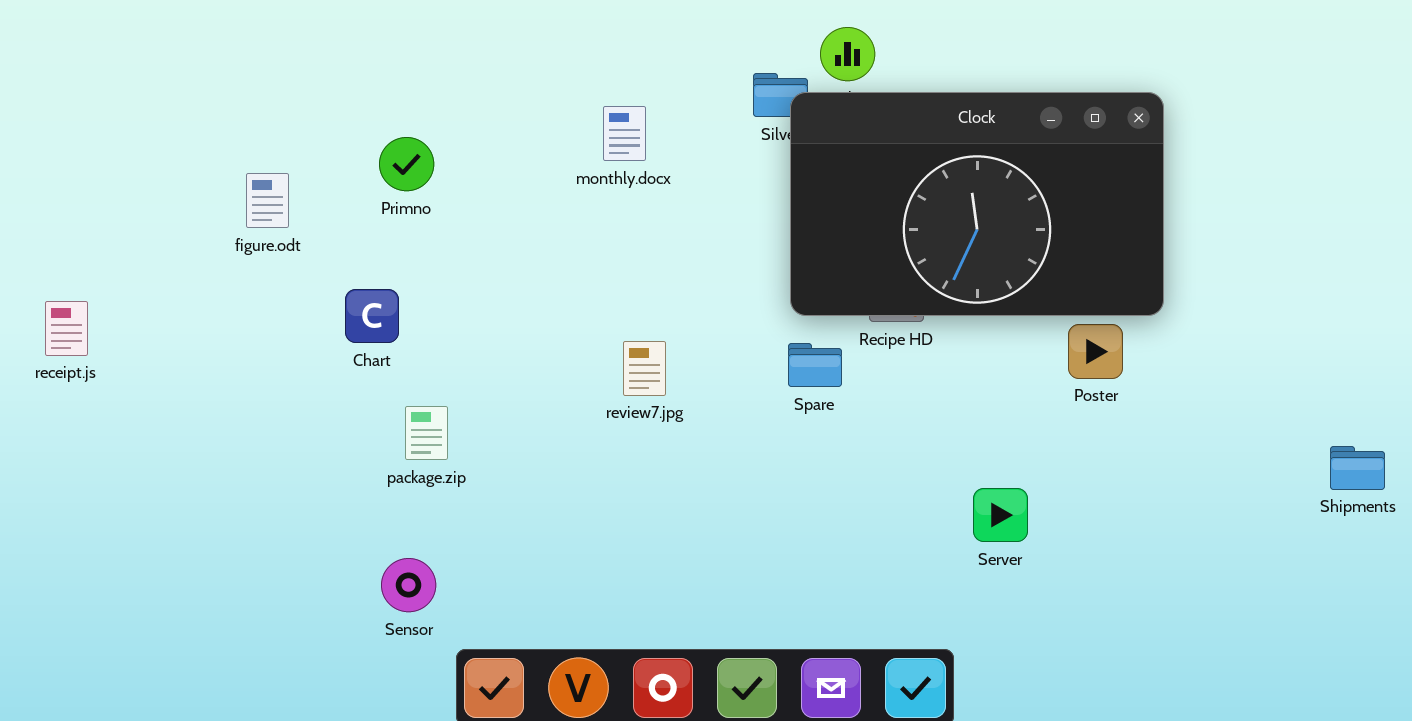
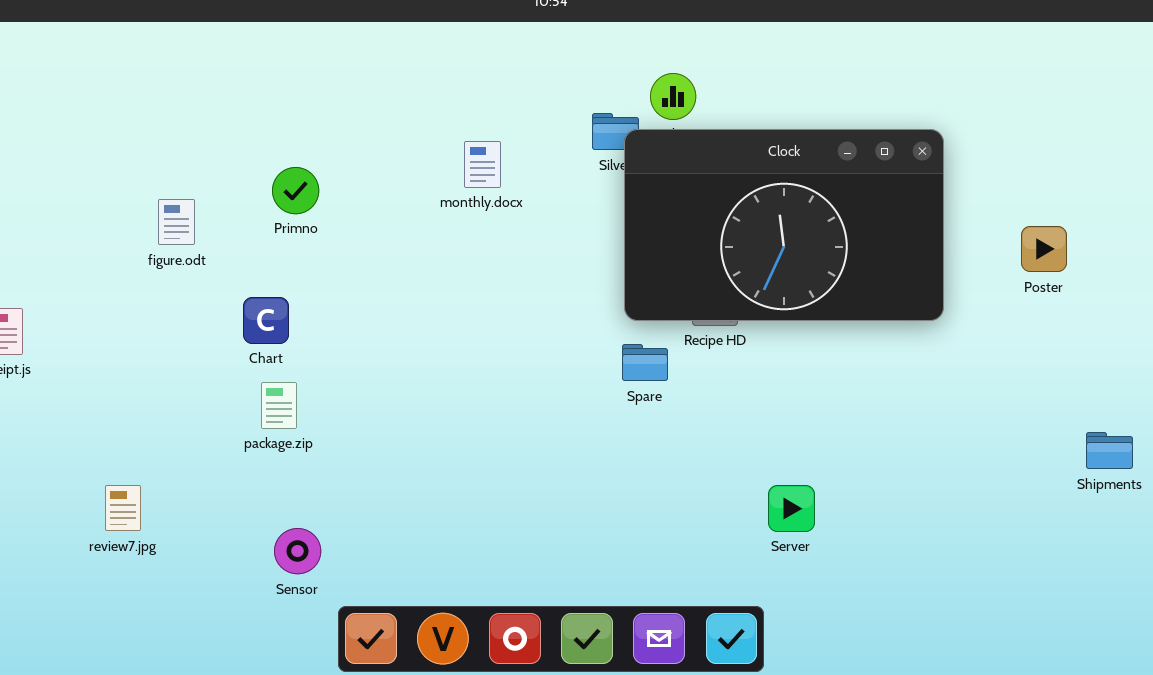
Poster: [1068,324,1123,379] -> [1021,226,1067,272], moved
review7.jpg: [623,341,666,396] -> [105,485,141,531], moved
package.zip: [405,406,448,460] -> [261,382,297,429], moved
Server: [973,488,1028,542] -> [768,485,815,532], moved

